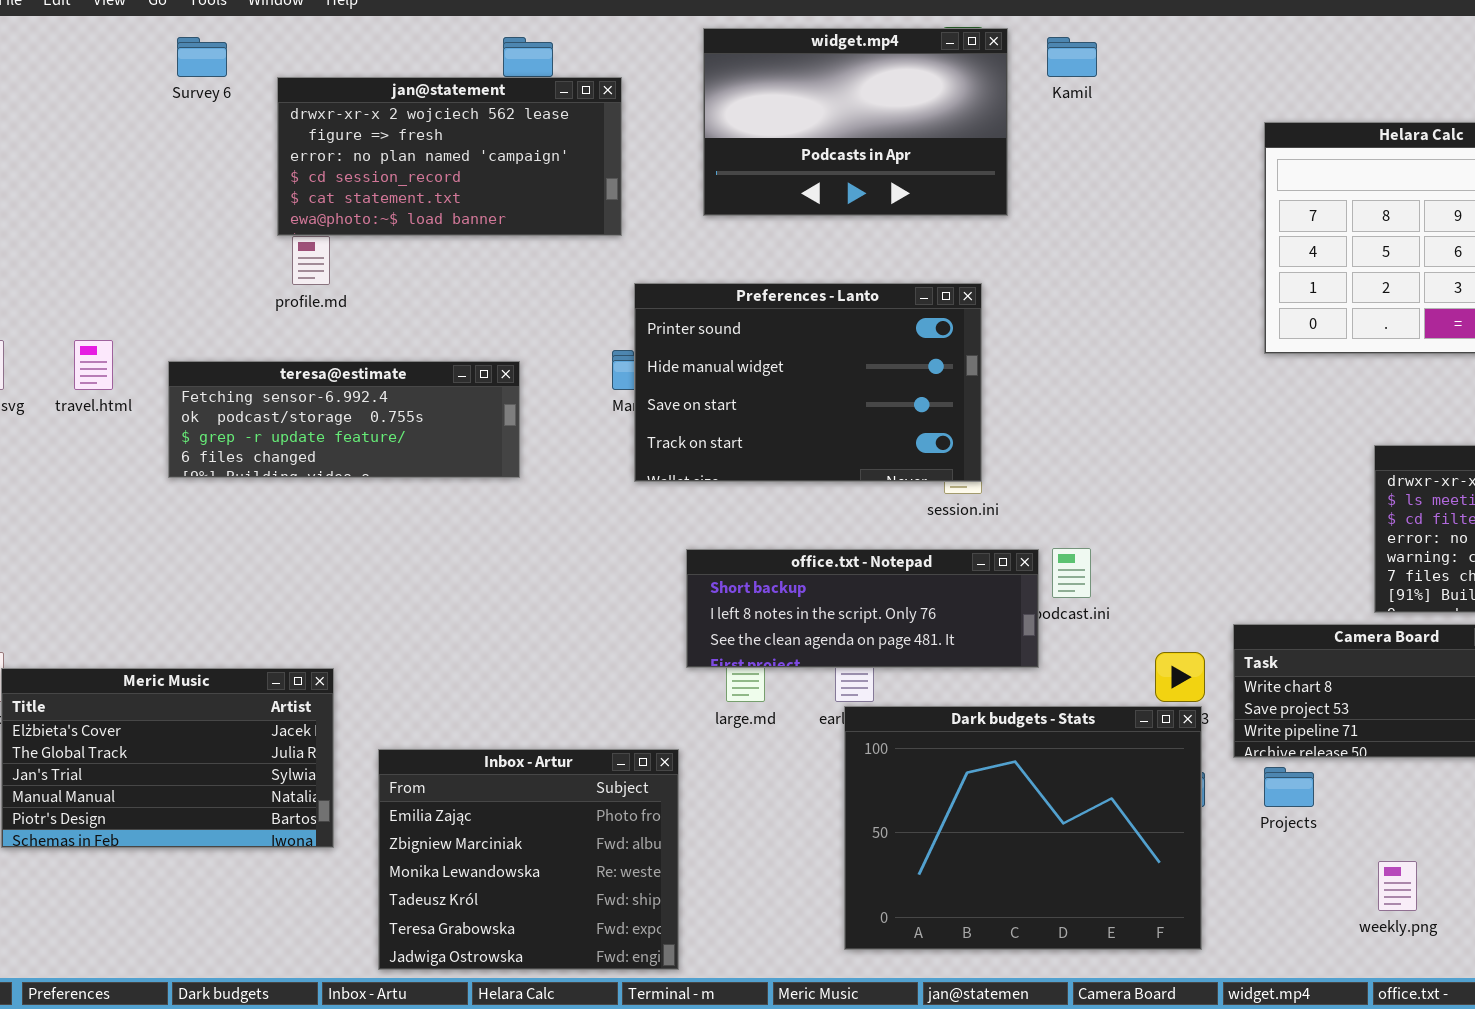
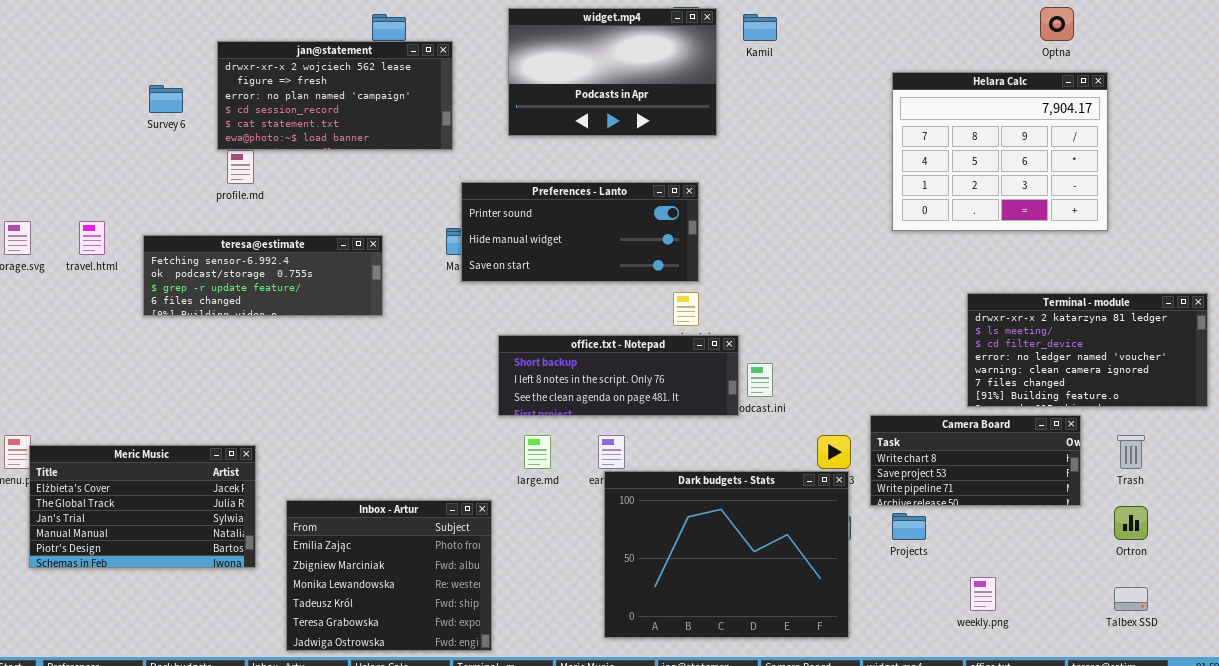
Survey 6: [177,37,227,77] -> [149,85,183,113], moved
Preferences - Lanto: [634,283,982,482] -> [461,182,699,282], resized
office.txt - Notepad: [686,549,1039,668] -> [498,335,739,416], moved

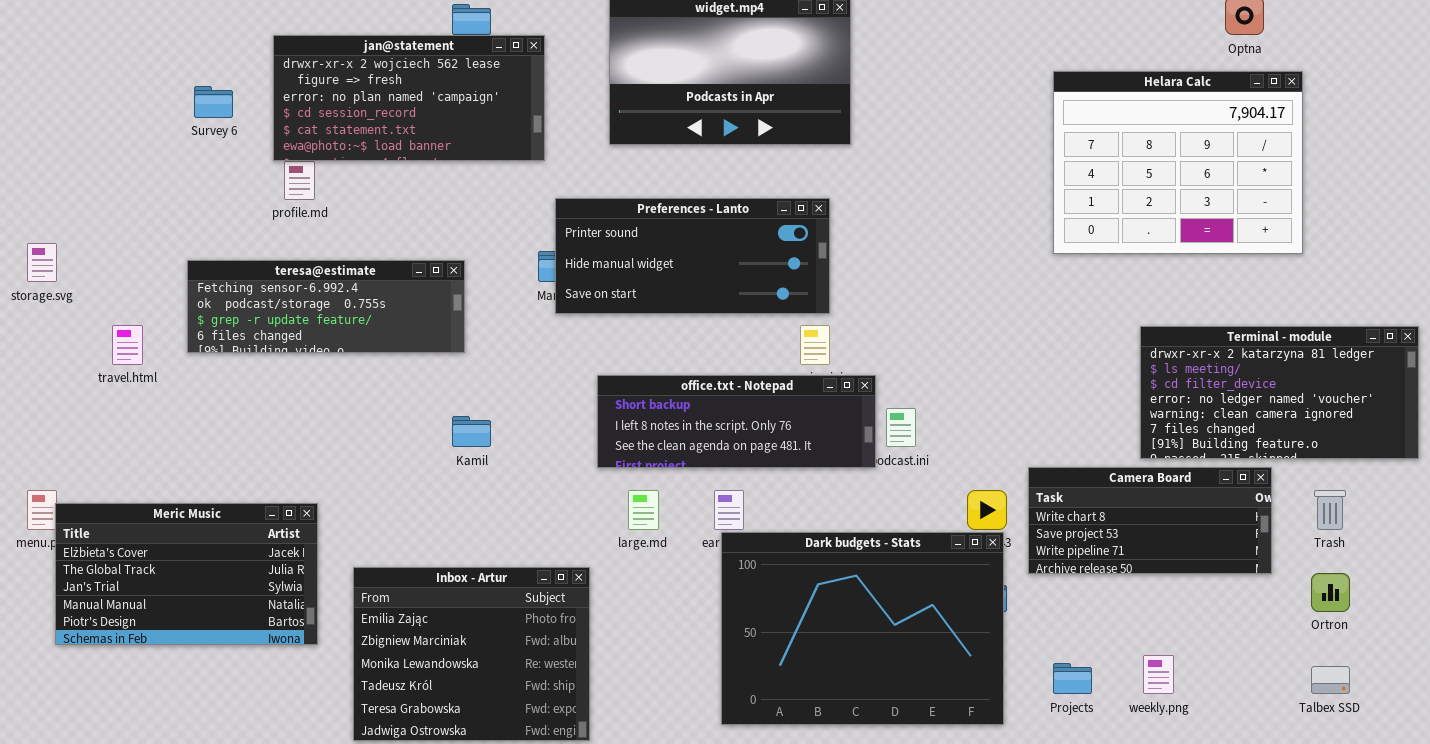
Kamil: [743,14,777,41] -> [452,416,491,447], moved
travel.html: [79,221,105,255] -> [112,325,143,365], moved
Projects: [892,513,926,540] -> [1053,663,1092,694], moved

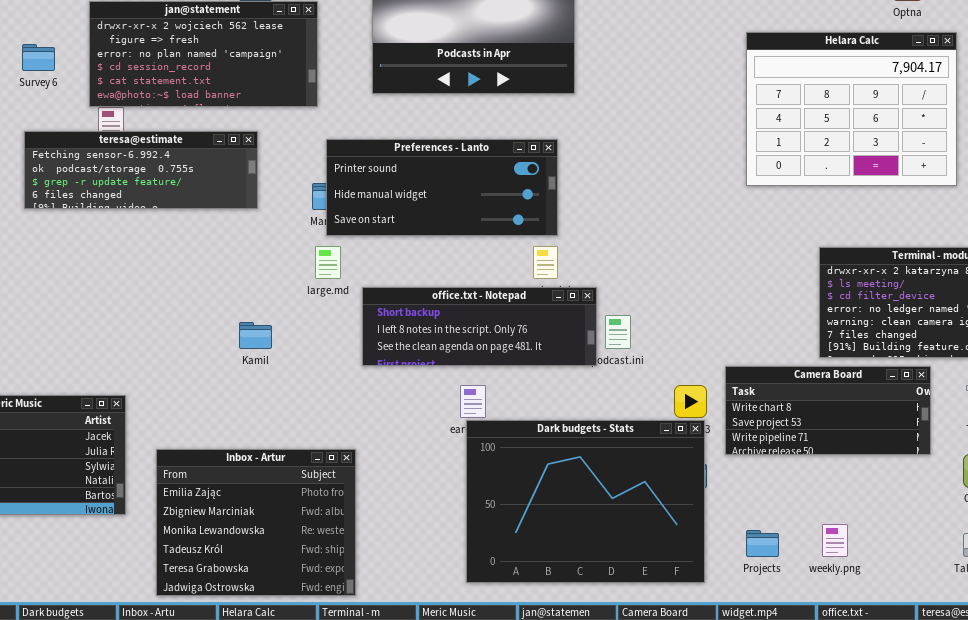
teresa@estimate: [187,260,465,353] -> [24,131,258,209], moved
large.md: [628,490,659,530] -> [315,246,341,279], moved

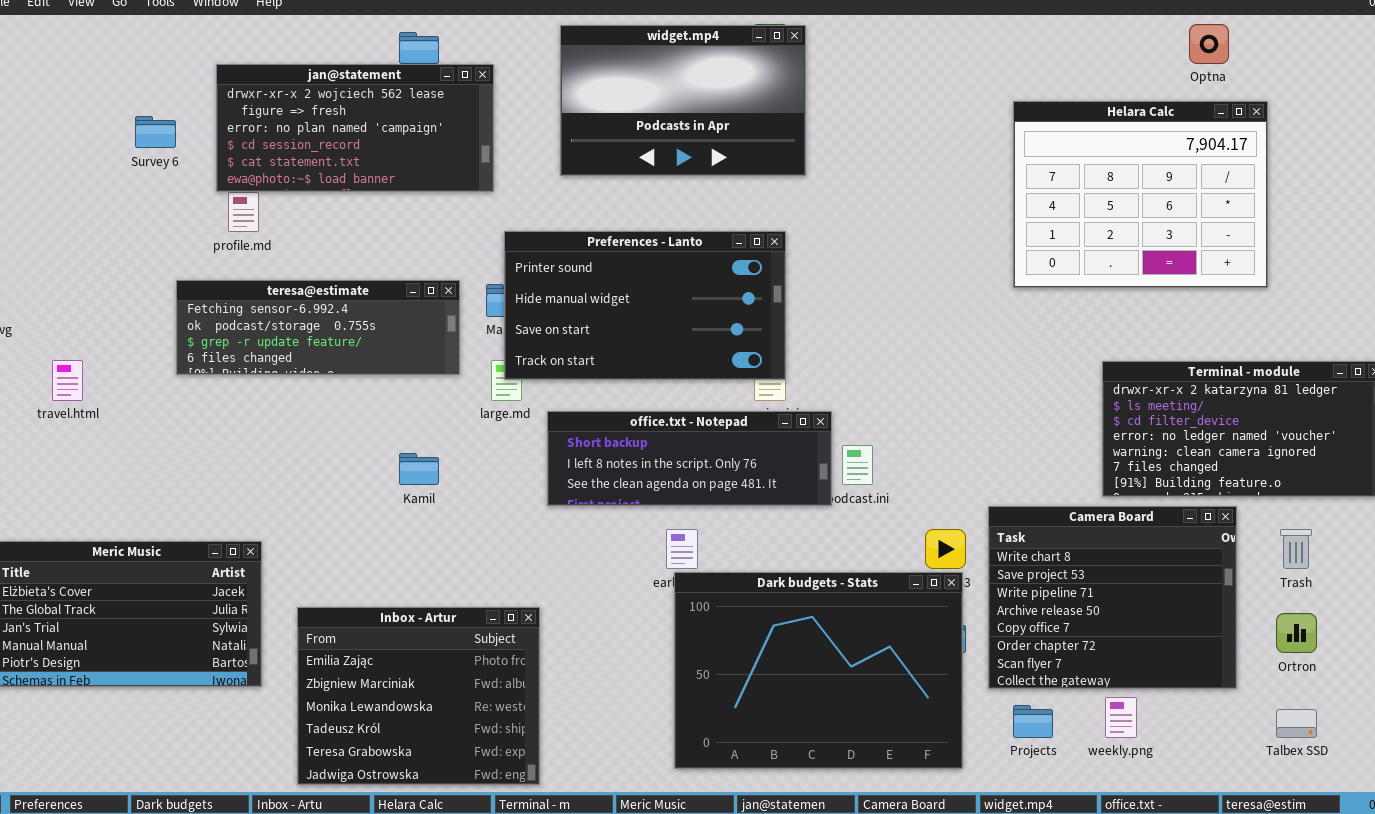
teresa@estimate: [24,131,258,209] -> [176,280,460,375], moved
Preferences - Lanto: [326,139,558,236] -> [504,231,786,380], resized
Camera Board: [725,366,931,455] -> [988,506,1237,689], resized

